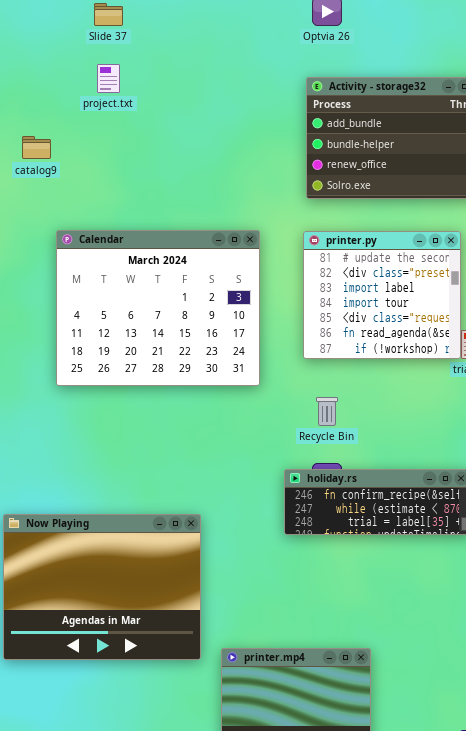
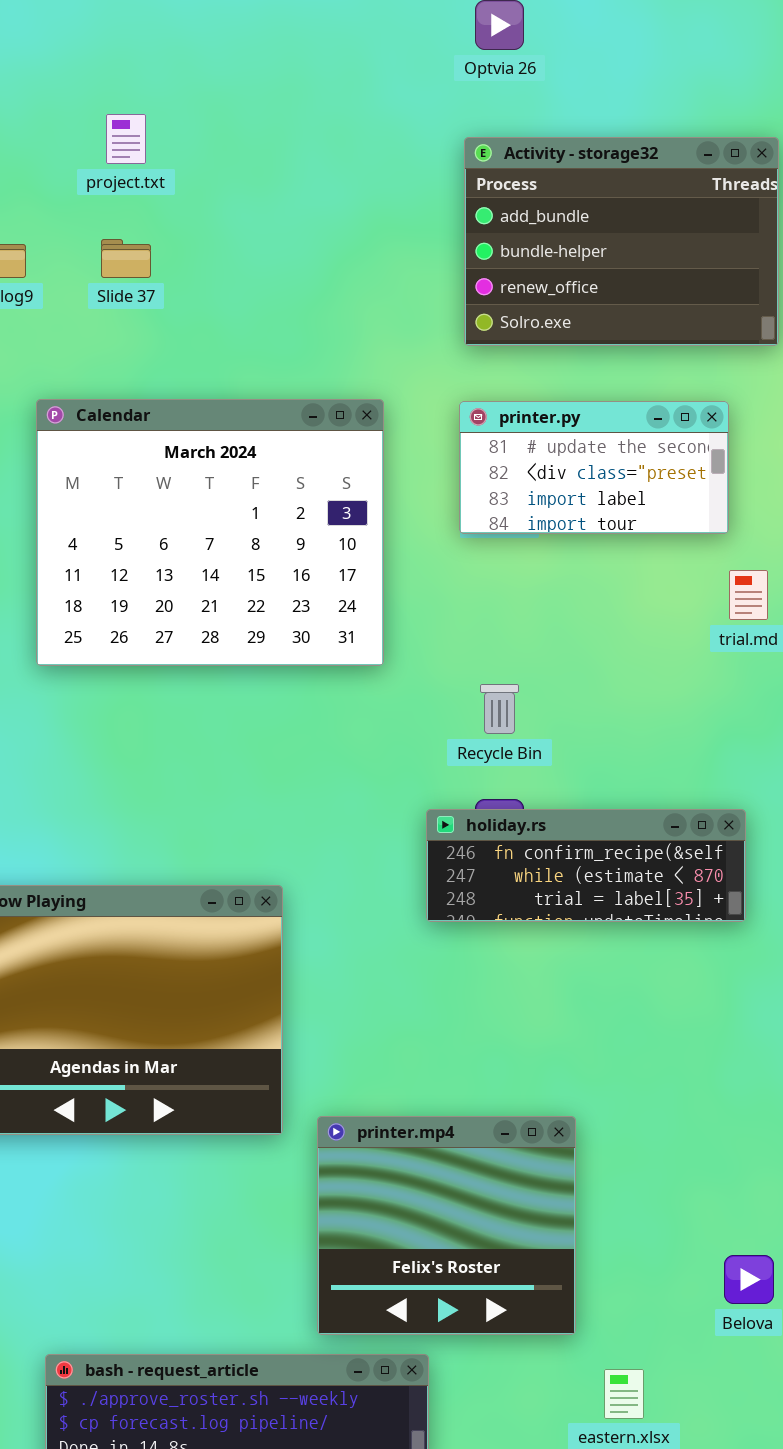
Slide 37: [94,3,123,26] -> [101,239,151,278], moved
printer.py: [303,231,461,359] -> [459,401,729,534], resized

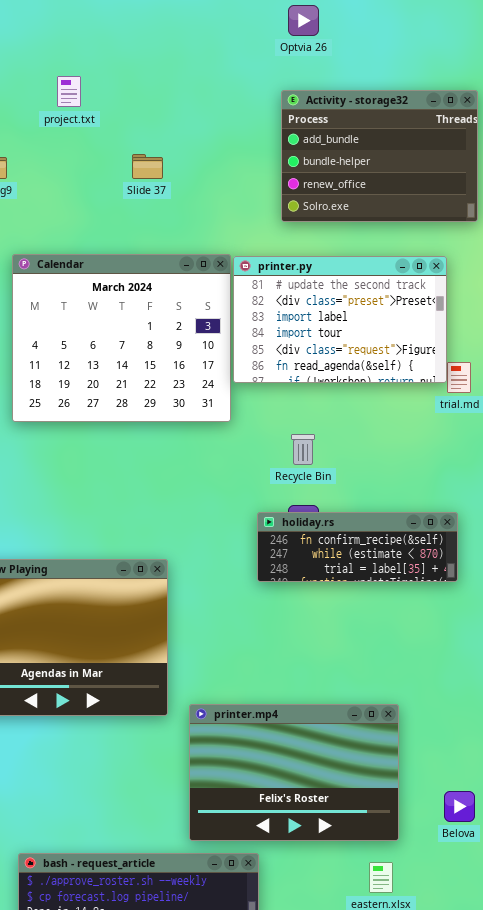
Slide 37: [101,239,151,278] -> [132,154,163,179], moved
printer.py: [459,401,729,534] -> [233,256,447,383], resized
printer.mp4: [317,1116,576,1335] -> [189,704,399,841], resized

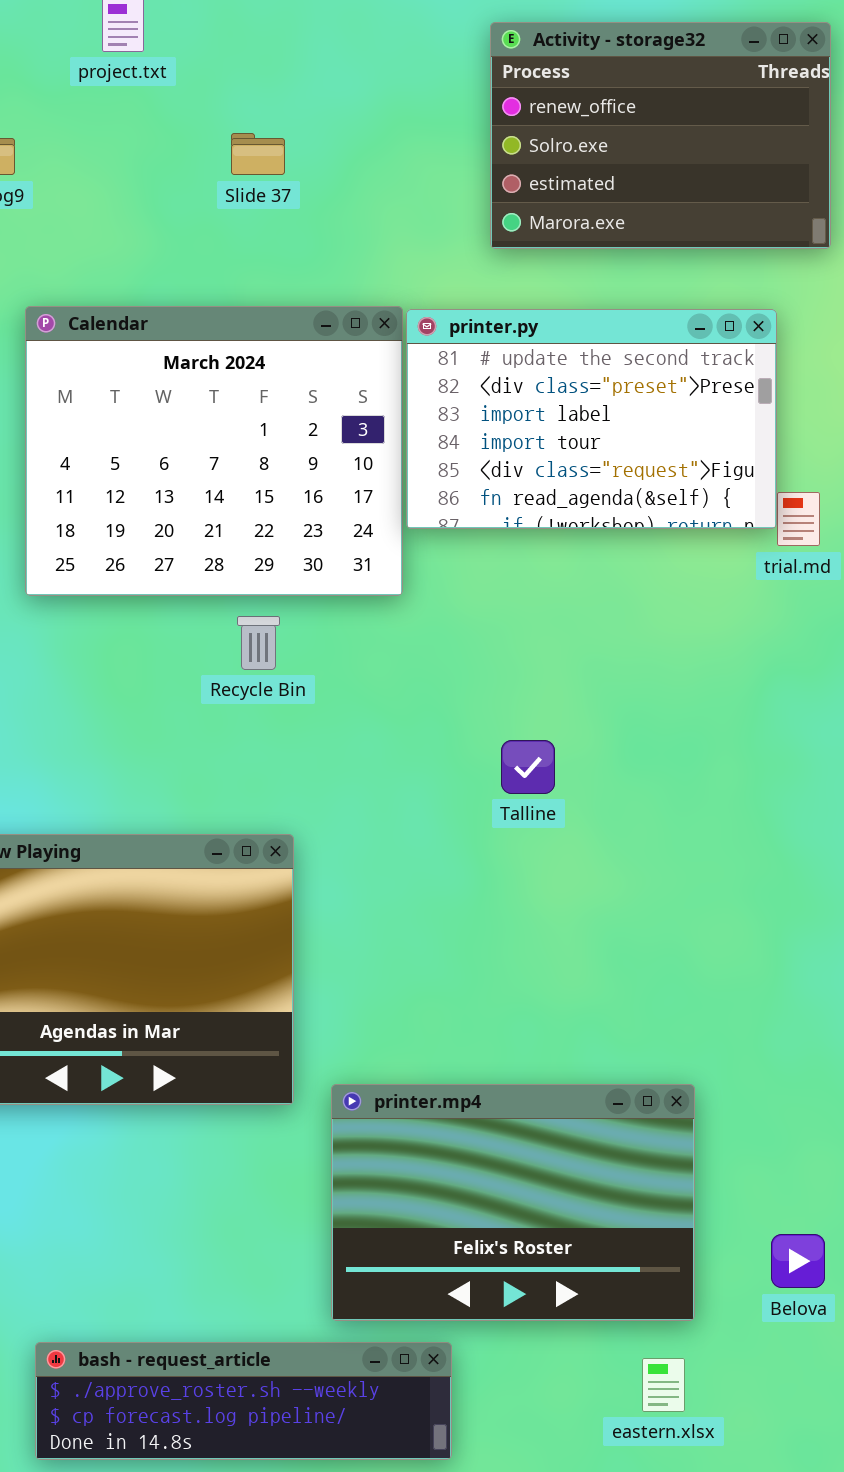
Activity - storage32: [281,90,478,222] -> [490,22,831,249], scrolled down 2 rows
Recycle Bin: [291,434,315,465] -> [237,616,280,670], moved
holiday.rs: [257,512,458,582] -> none, closed

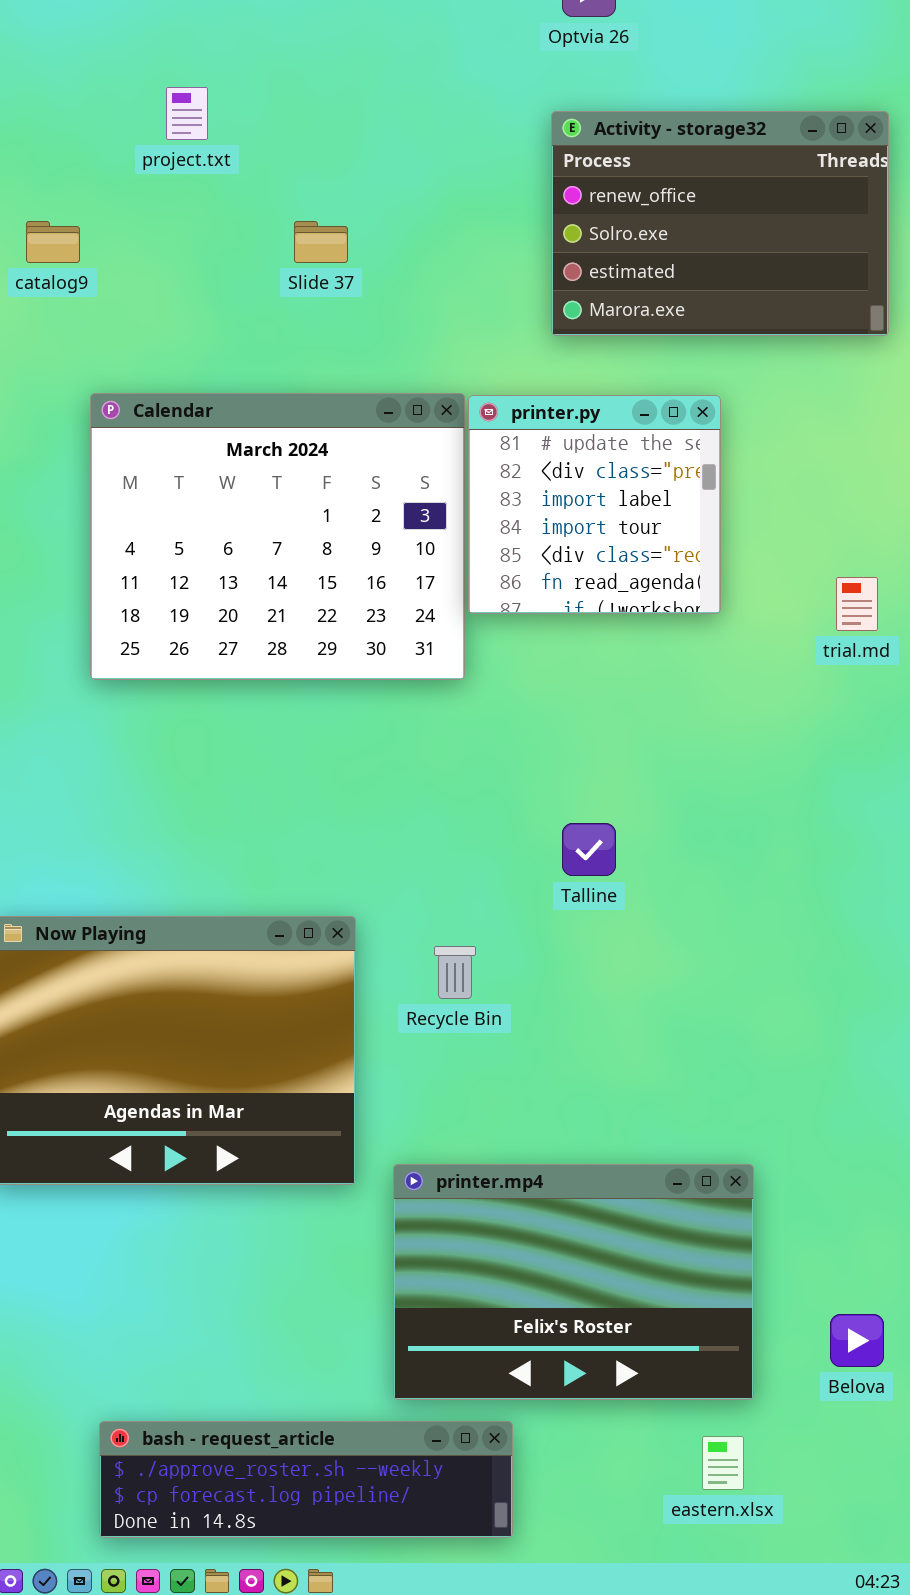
printer.py: [406,309,777,529] -> [468,395,721,614], resized
Recycle Bin: [237,616,280,670] -> [434,946,476,999], moved

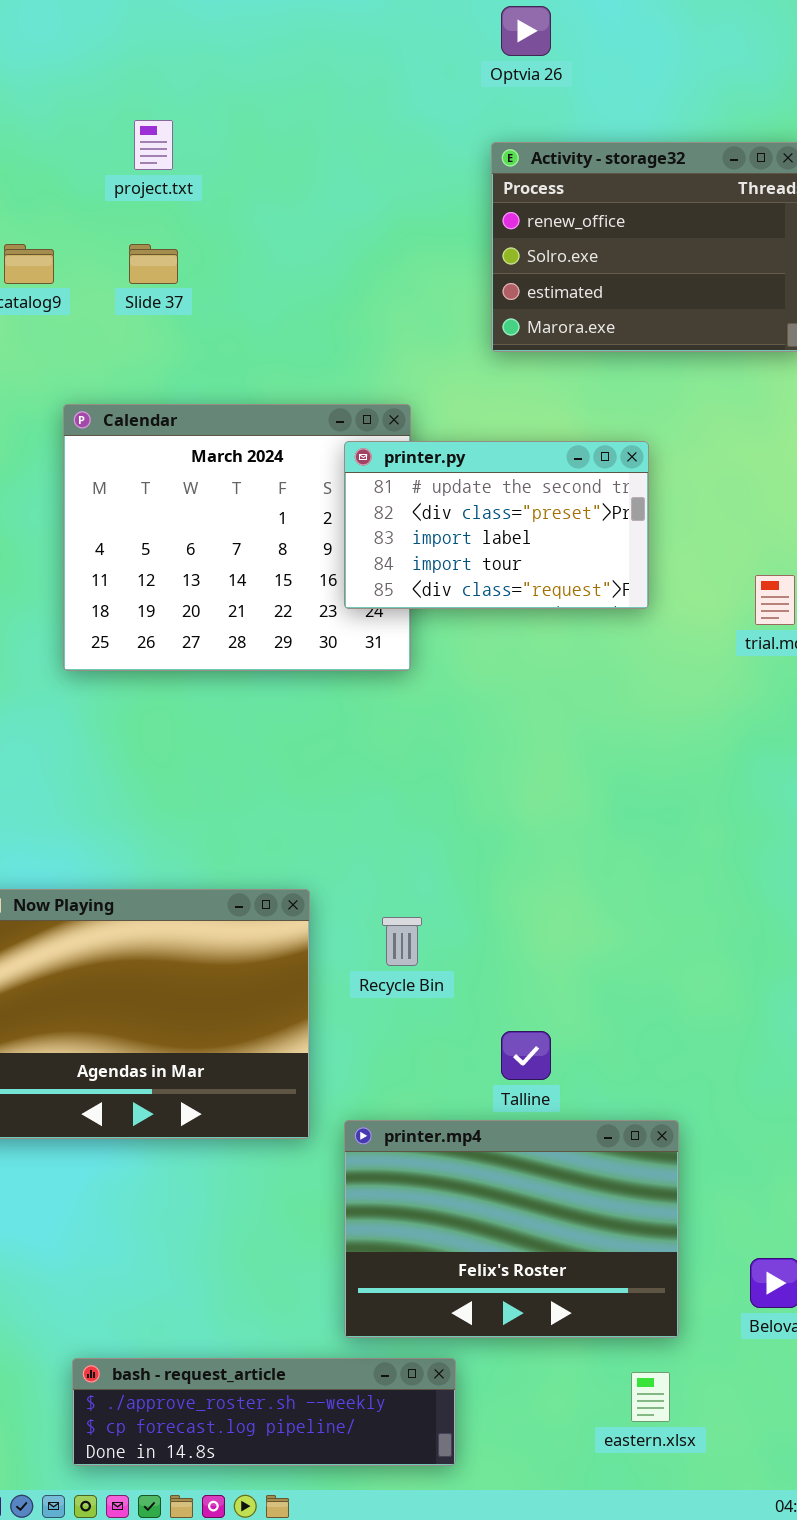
Slide 37: [294,221,348,263] -> [129,244,178,284], moved
printer.py: [468,395,721,614] -> [344,441,649,609], resized
Talline: [562,823,616,876] -> [501,1031,551,1080], moved

